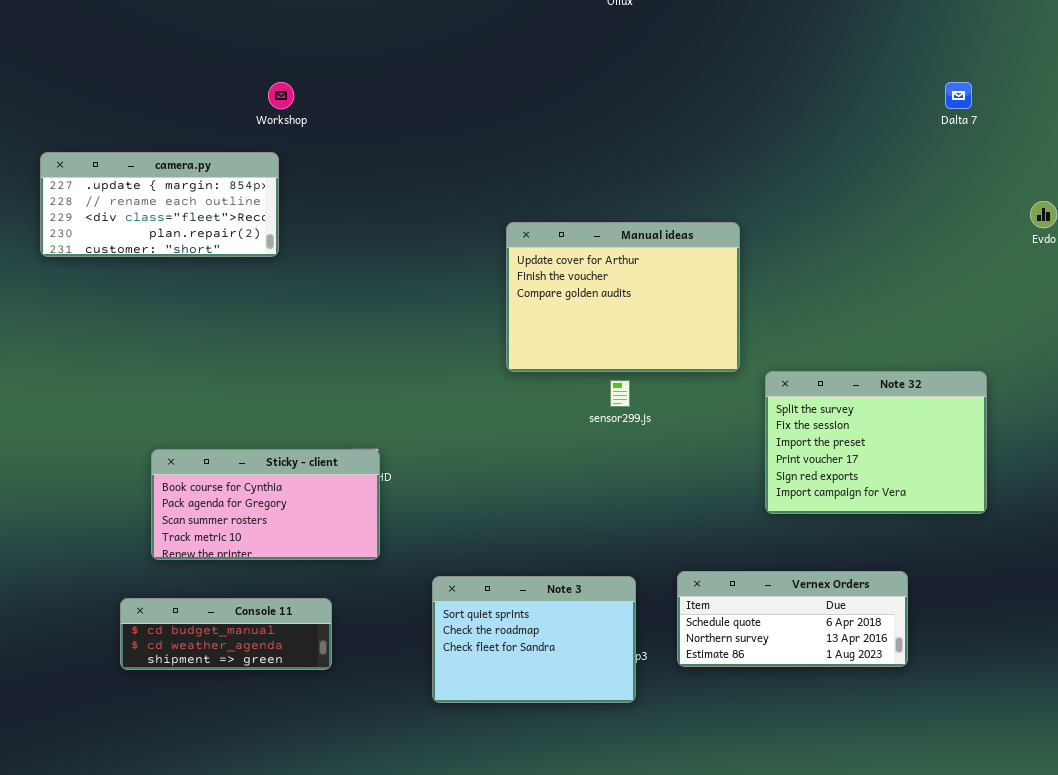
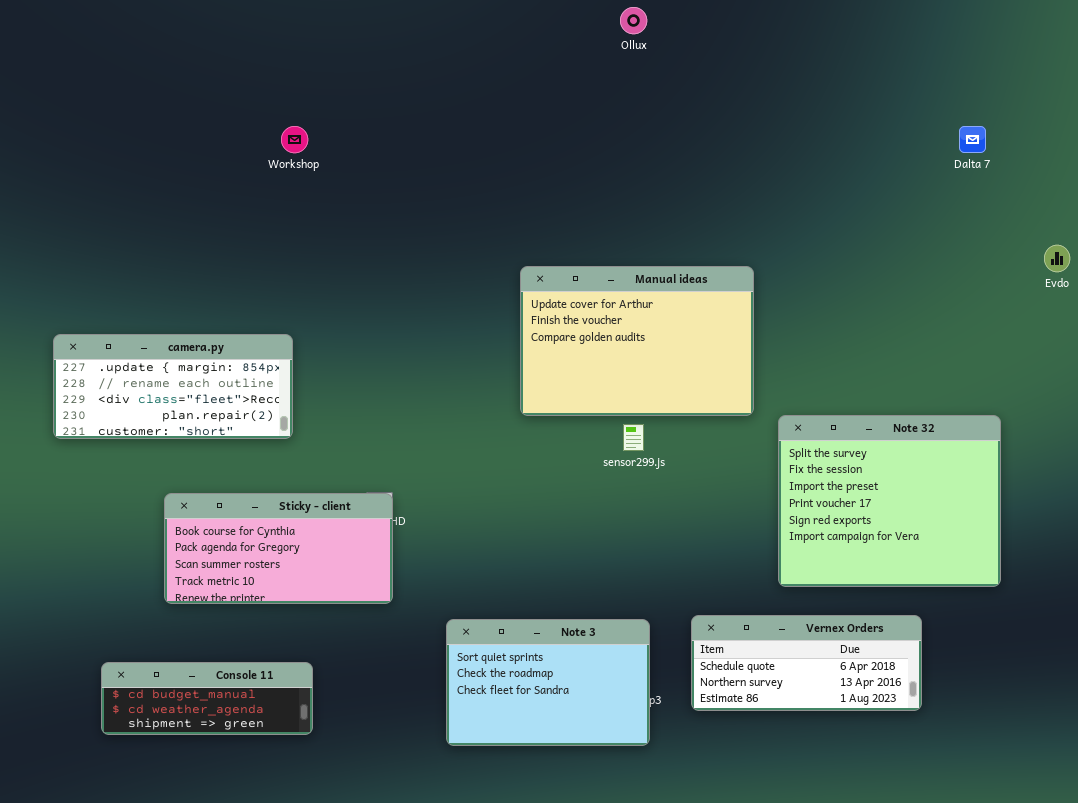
camera.py: [40,152,279,257] -> [53,334,293,439], moved
Note 32: [765,371,987,514] -> [778,415,1001,587], resized
Console 11: [120,598,332,670] -> [101,662,313,735], moved

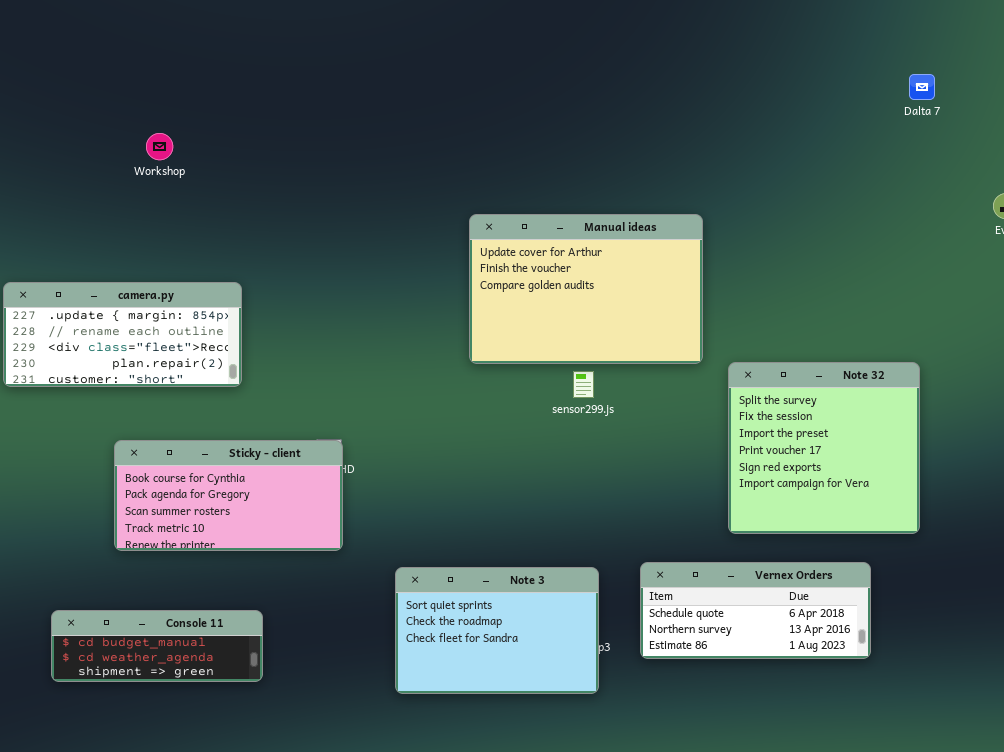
Workshop: [281,126,308,153] -> [146,133,173,160], moved
Note 32: [778,415,1001,587] -> [728,362,920,534], resized

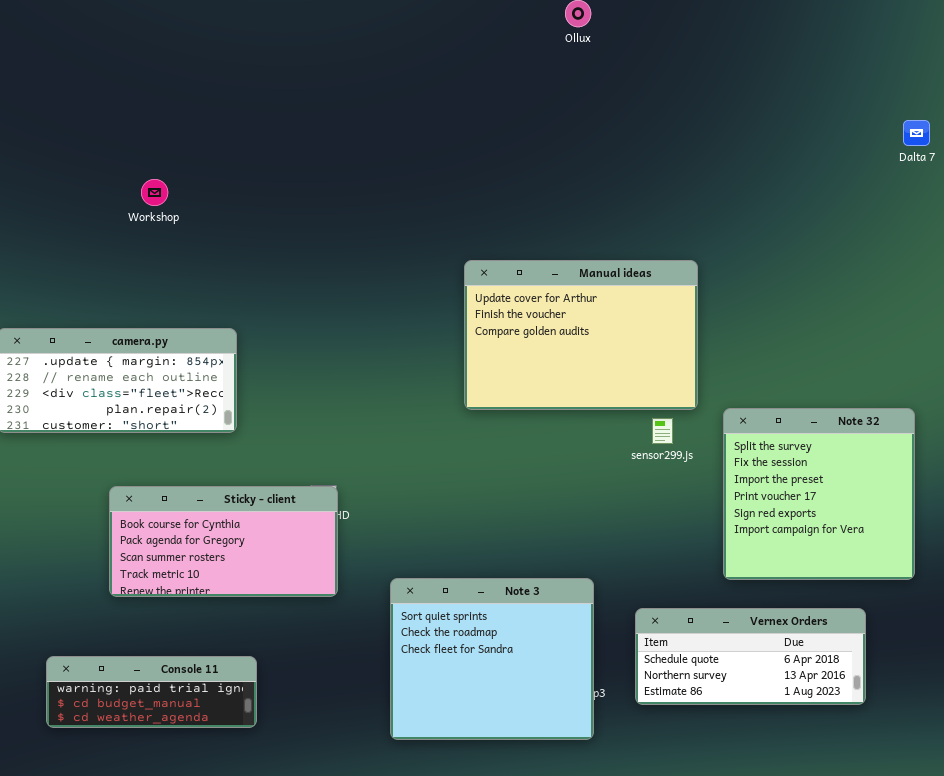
sensor299.js: [573,371,594,398] -> [652,418,673,444], moved
Note 3: [395,567,599,694] -> [390,578,594,740], resized
Console 11: [51,610,263,682] -> [46,656,257,728], scrolled up 1 row

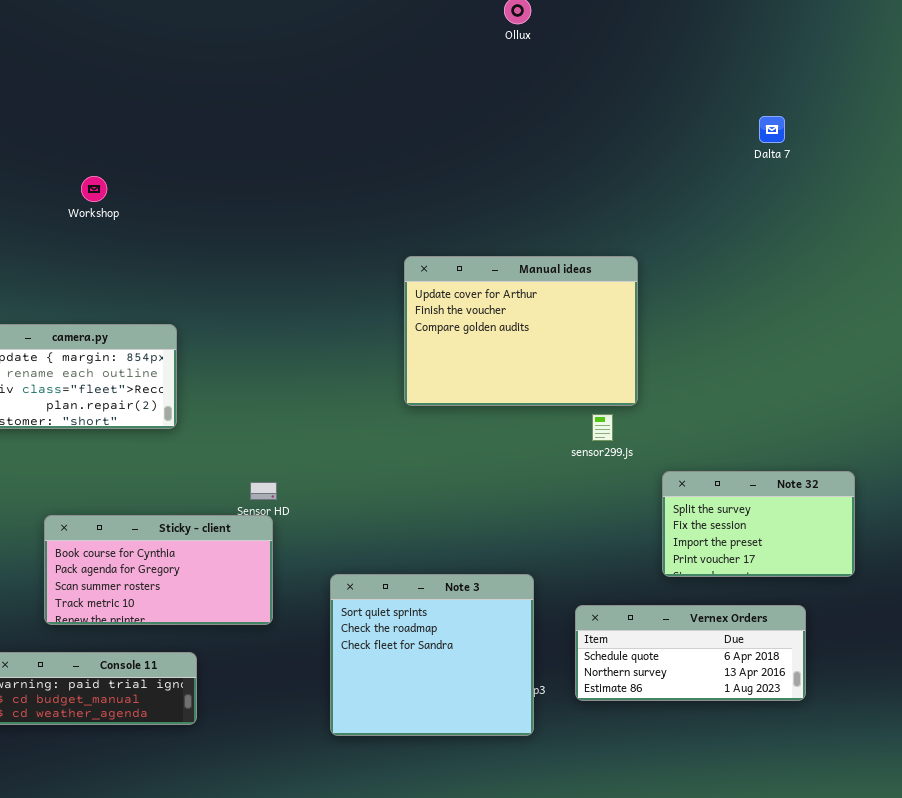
Dalta 7: [903,120,930,146] -> [759,116,785,143], moved
Note 32: [723,408,915,580] -> [662,471,855,577], resized
Sticky - client: [109,486,338,597] -> [44,515,273,625], moved

